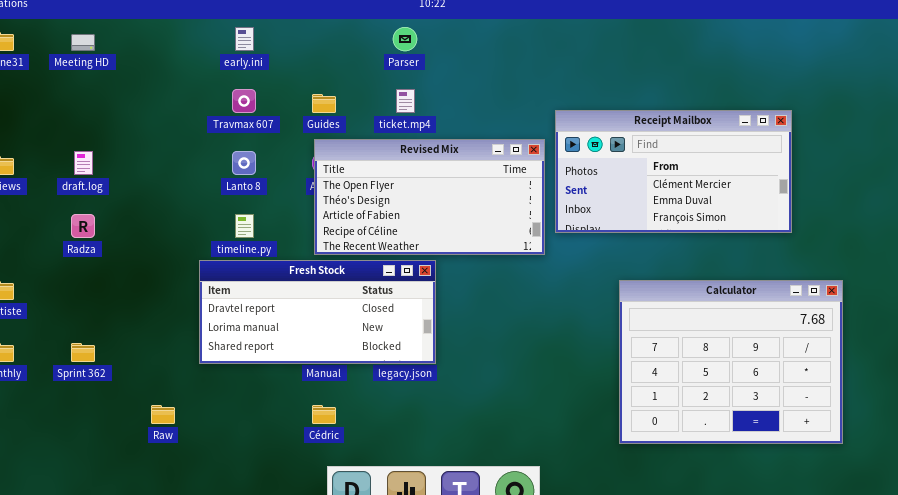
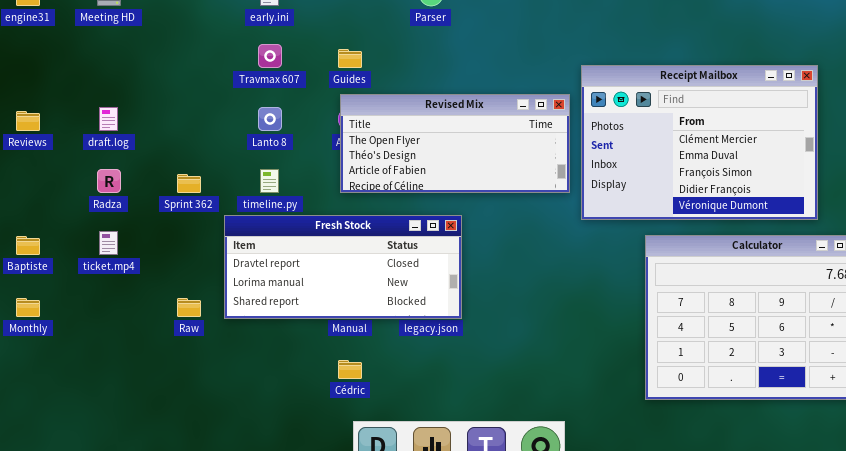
ticket.mp4: [396,89,415,113] -> [99,231,118,255], moved
Receipt Mailbox: [555,110,792,233] -> [581,65,818,220], resized
Revised Mix: [314,139,545,255] -> [340,94,570,193], resized
Sprint 362: [71,343,95,362] -> [177,174,201,193], moved
Raw: [151,405,175,424] -> [177,298,201,317], moved

